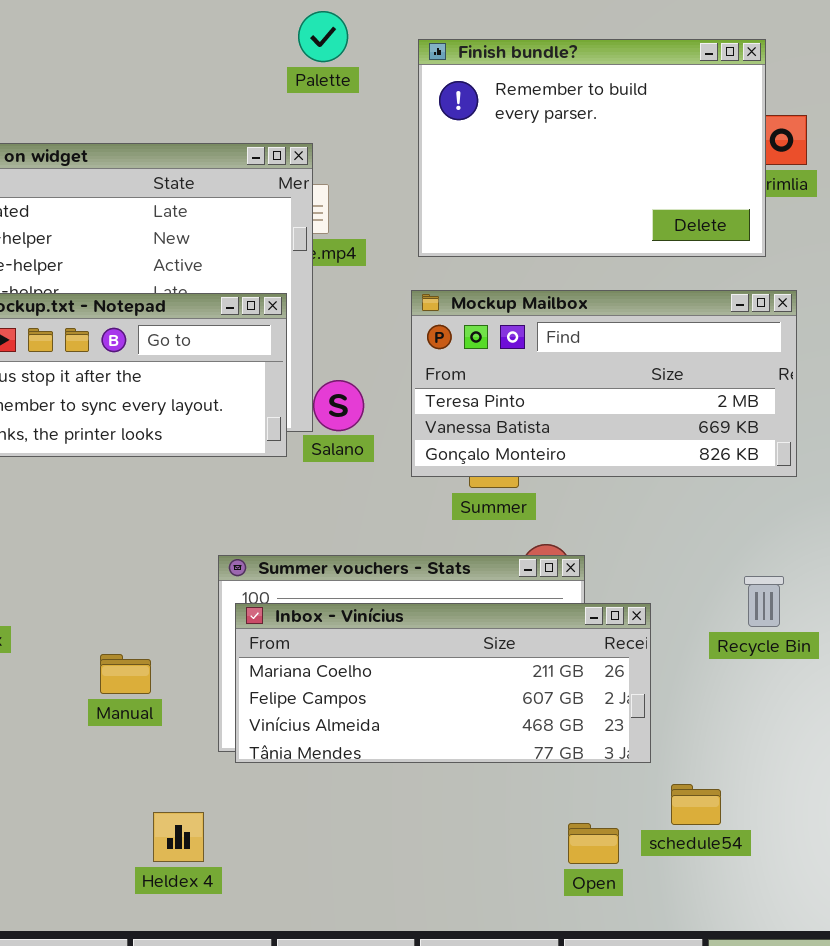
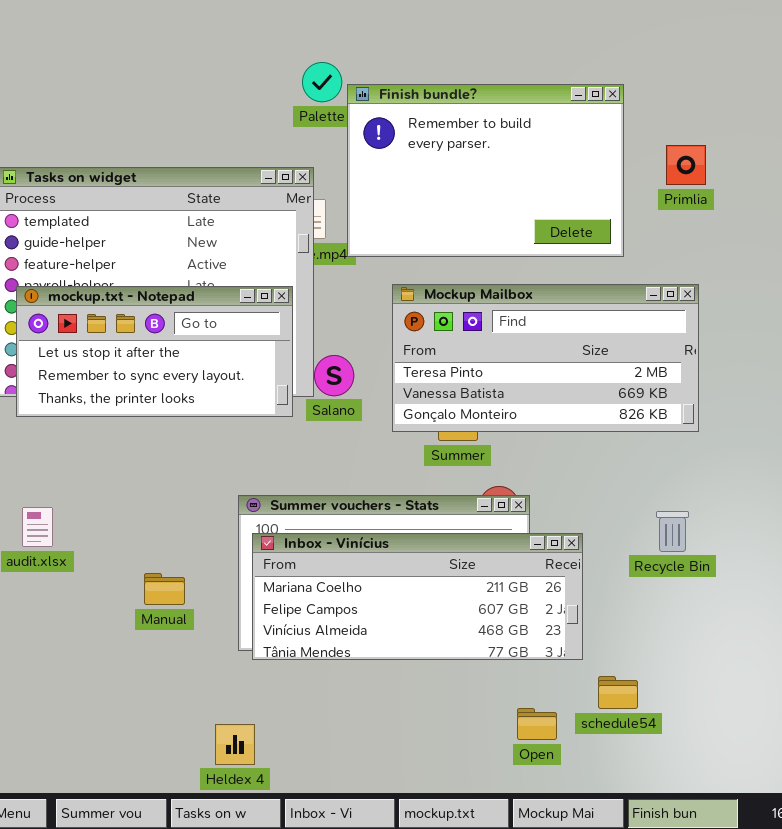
Finish bundle?: [418,39,766,257] -> [347,84,624,257], moved
Heldex 4: [153,812,204,862] -> [215,724,255,765], moved

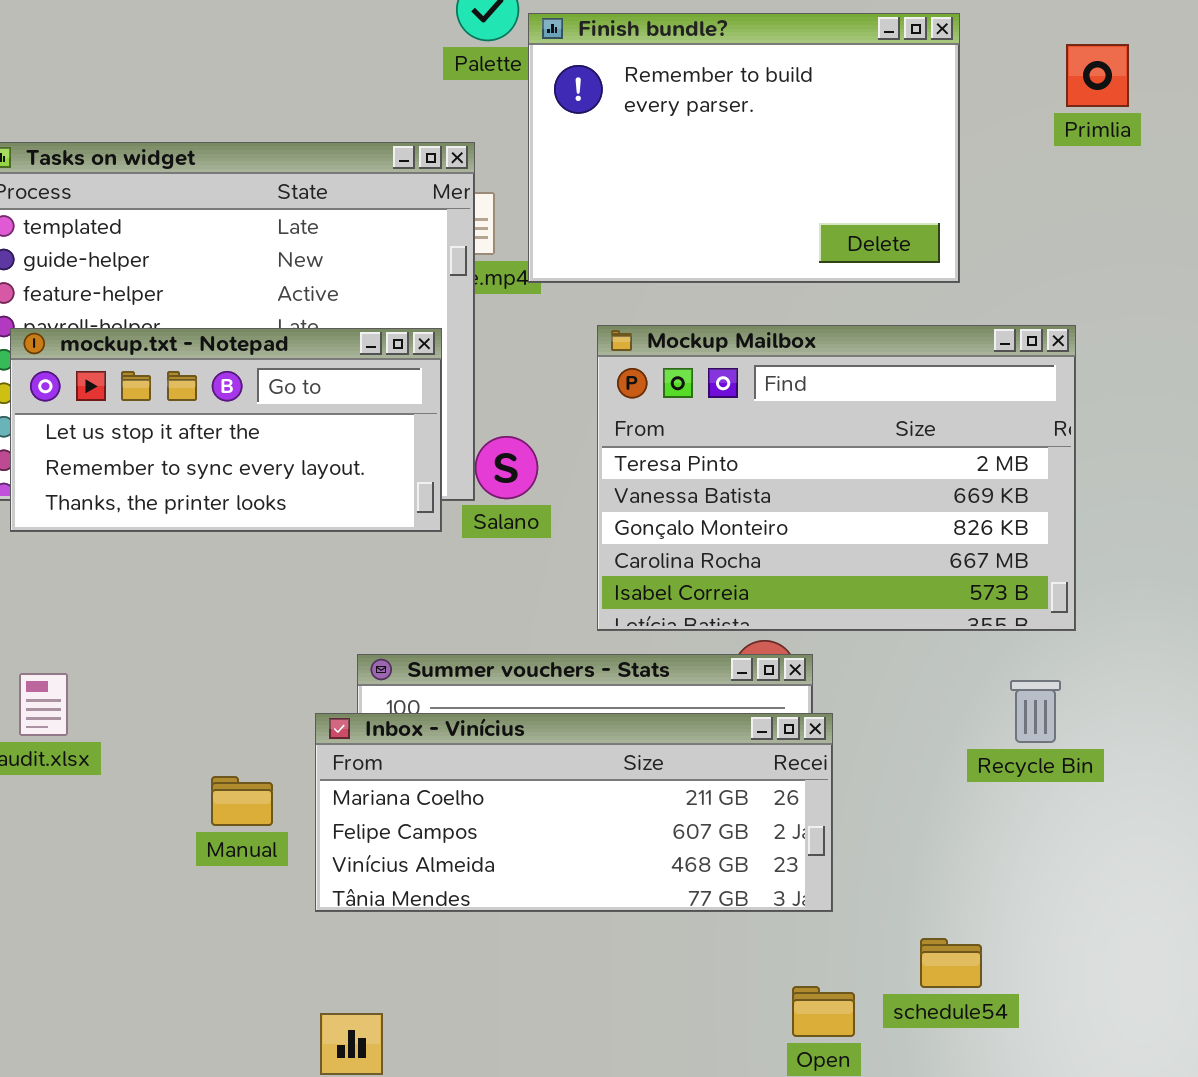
Primlia: [666,145,706,185] -> [1066,44,1129,107], moved
Mockup Mailbox: [392,284,699,432] -> [597,325,1076,631], resized
Inbox - Vinícius: [252,533,583,660] -> [315,713,833,912], moved

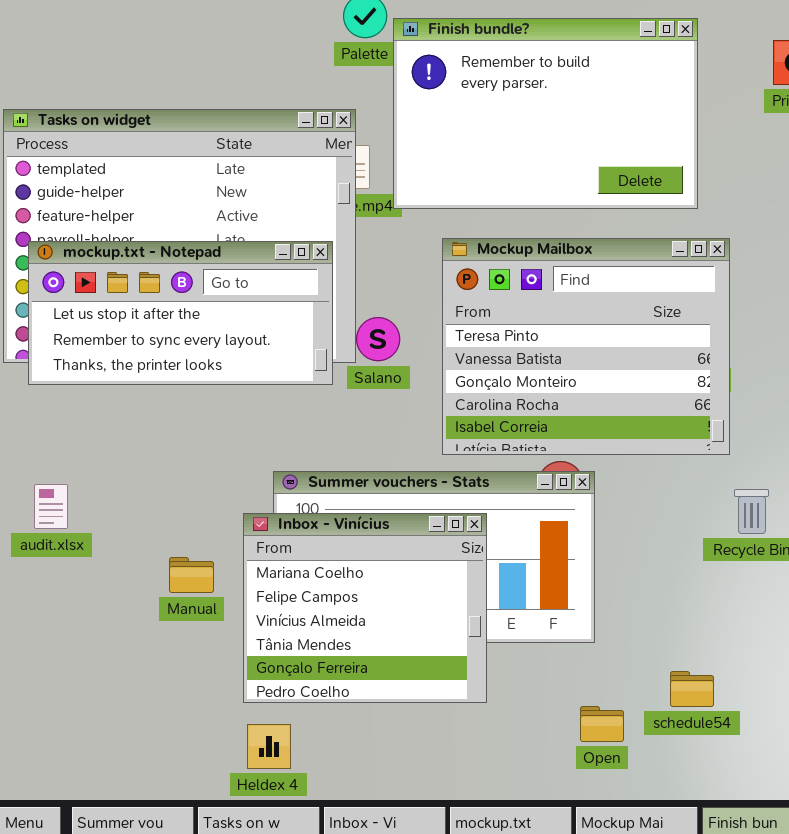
Mockup Mailbox: [597,325,1076,631] -> [442,238,730,455], resized
Inbox - Vinícius: [315,713,833,912] -> [243,513,487,703], resized

